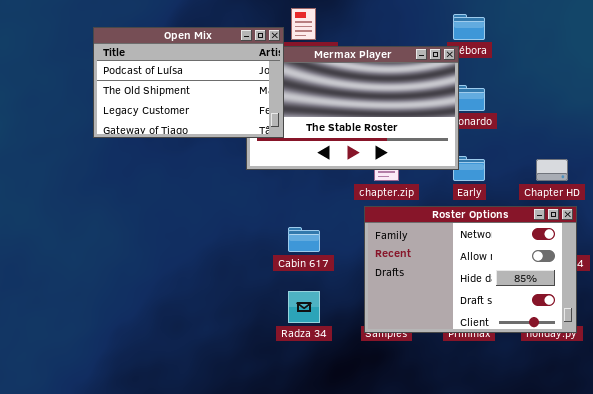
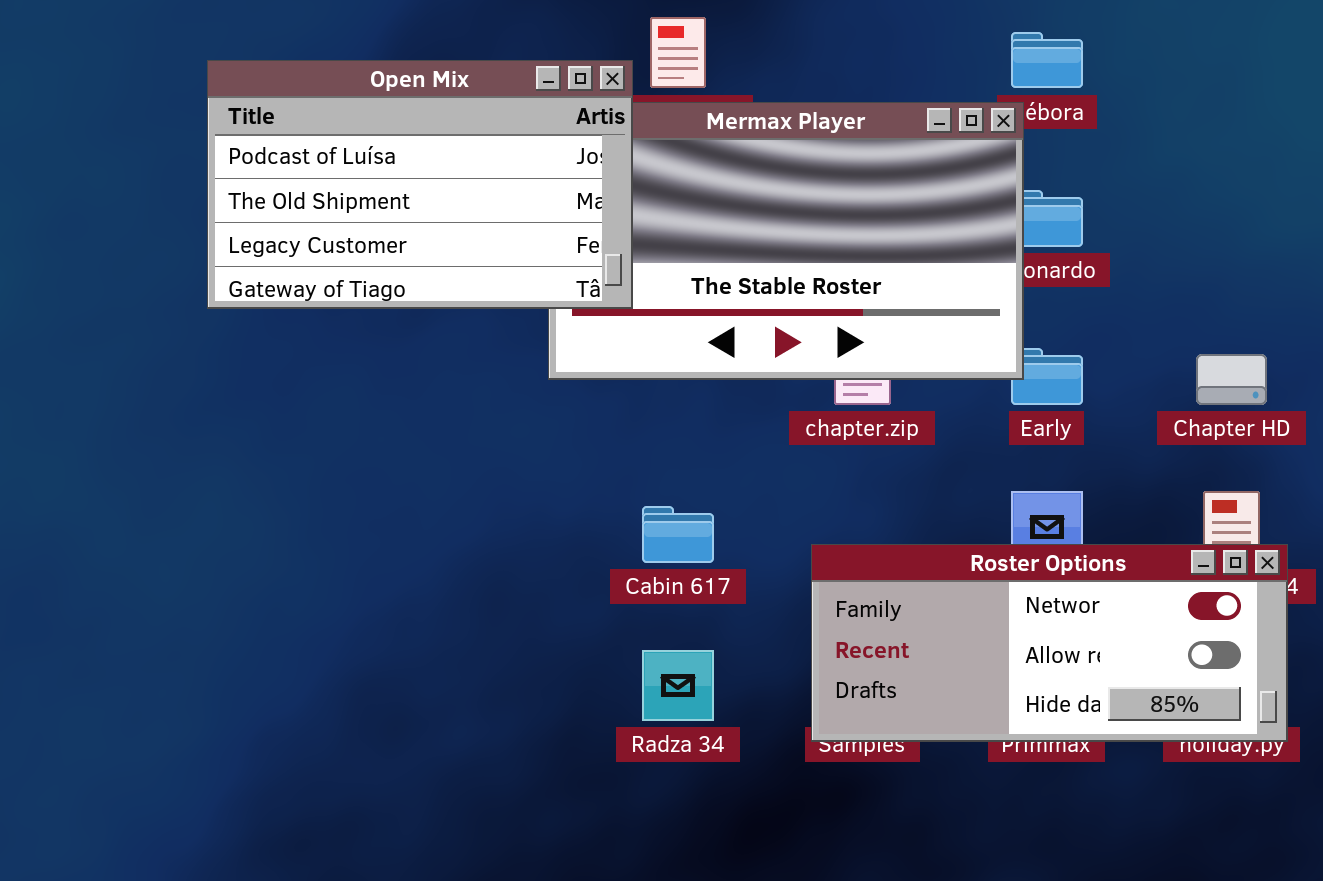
Roster Options: [364,206,577,333] -> [811,544,1288,742], resized

